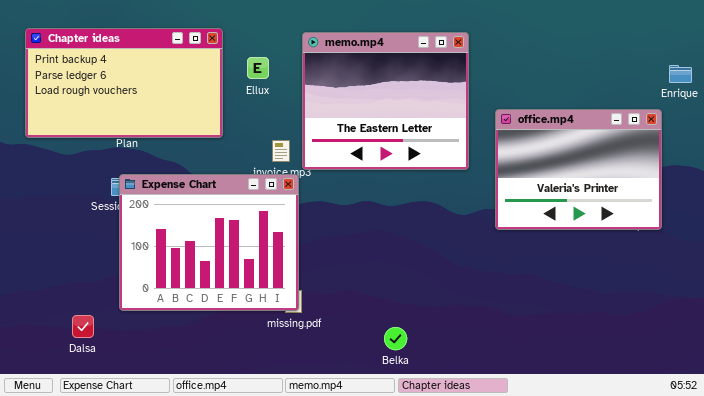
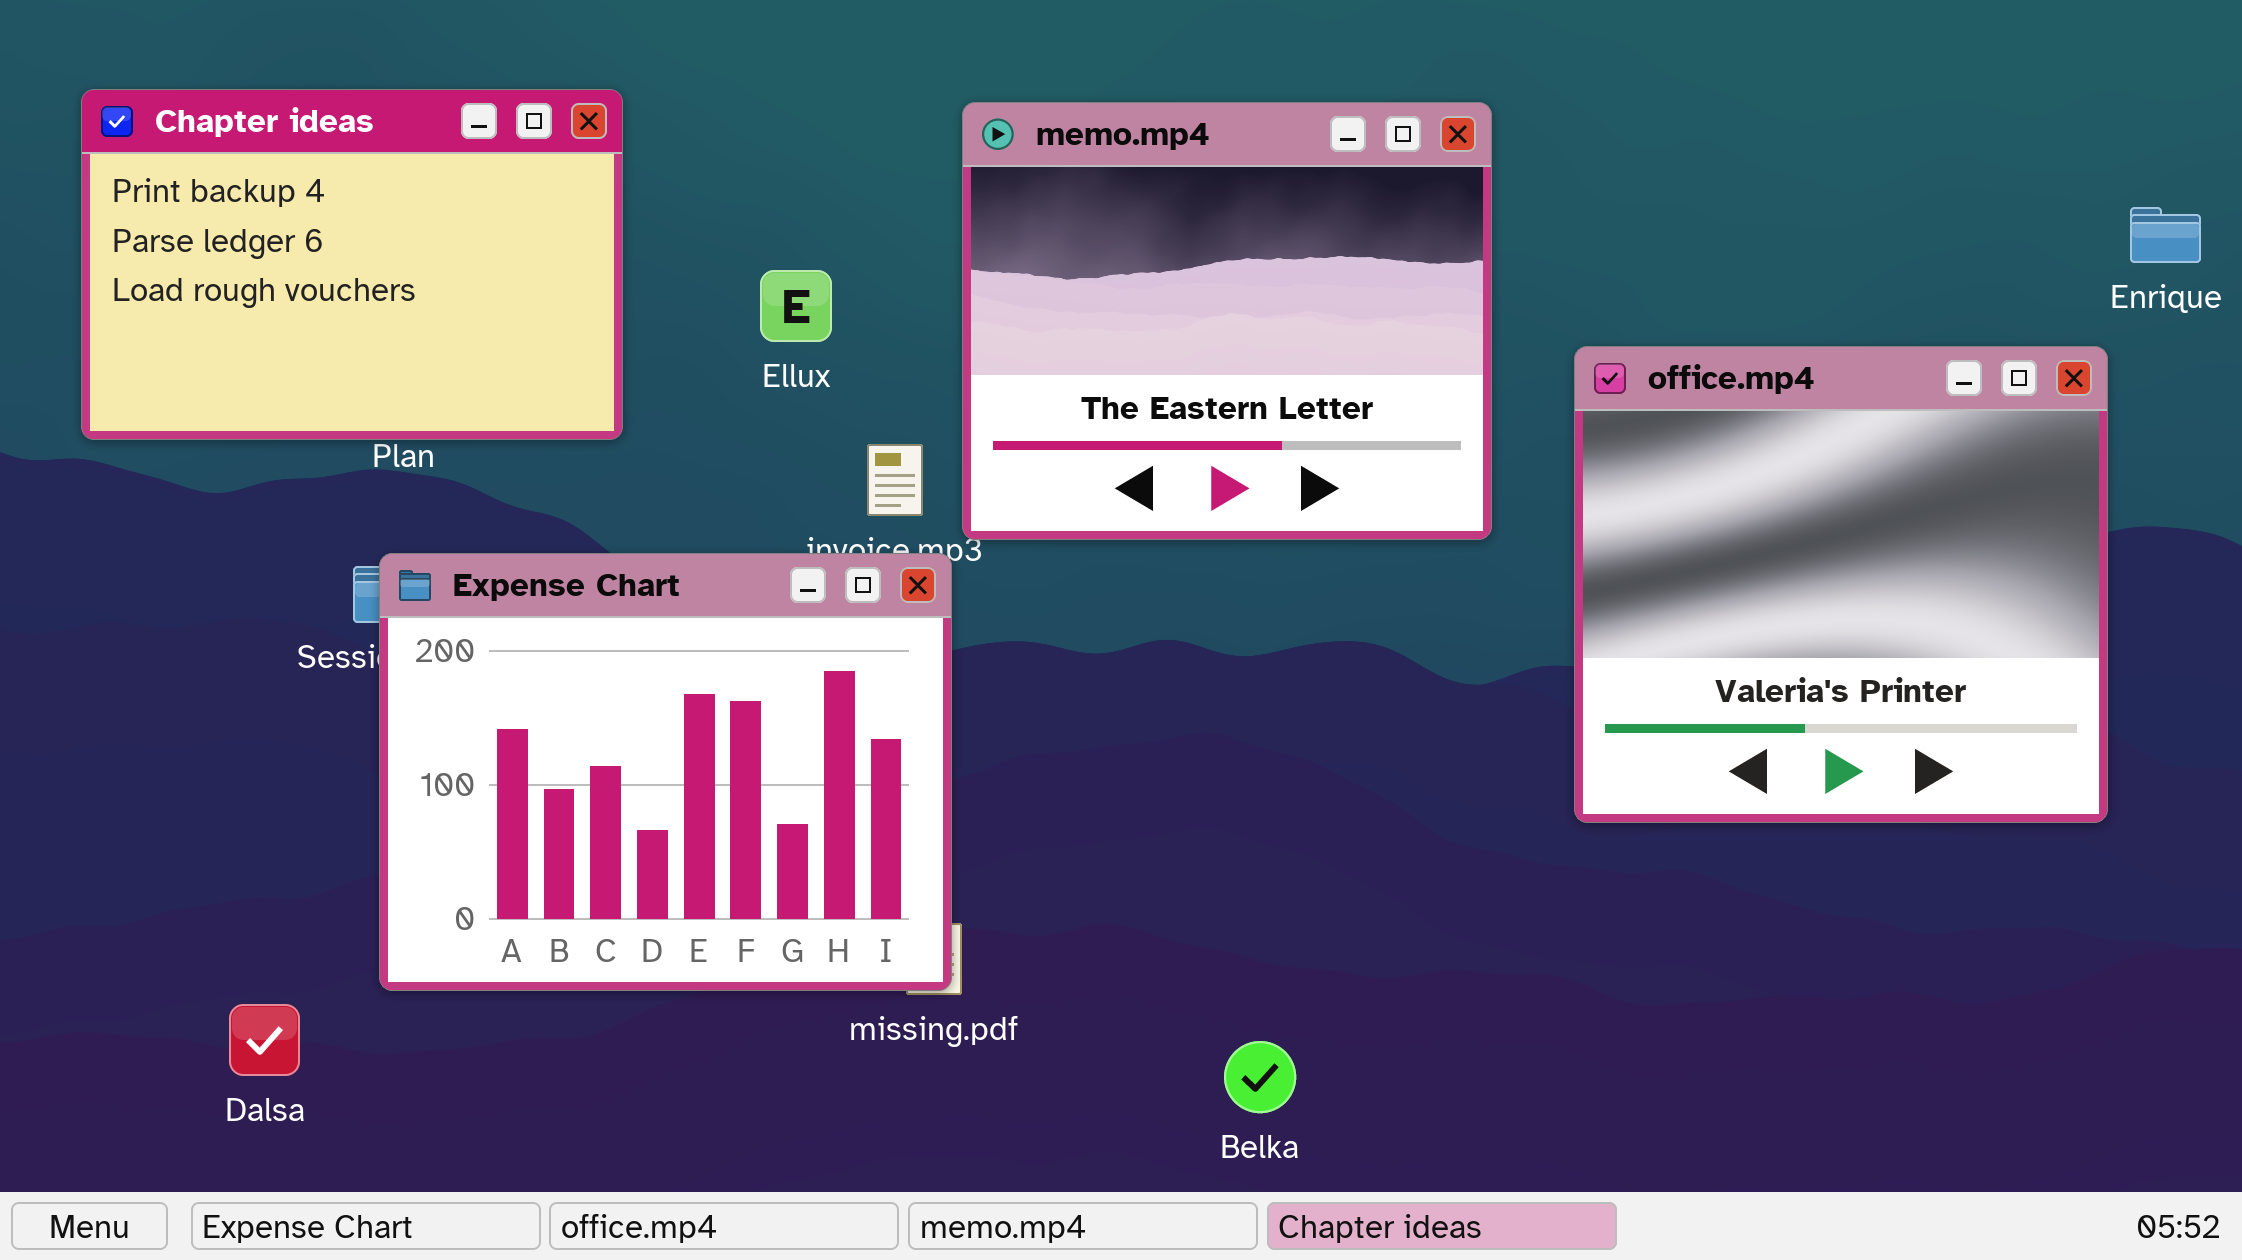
Chapter ideas: [25,28,223,138] -> [81,89,623,440], resized
Ellux: [247,57,269,79] -> [760,270,832,342], moved
office.mp4: [495,109,662,230] -> [1574,346,2108,823], resized

